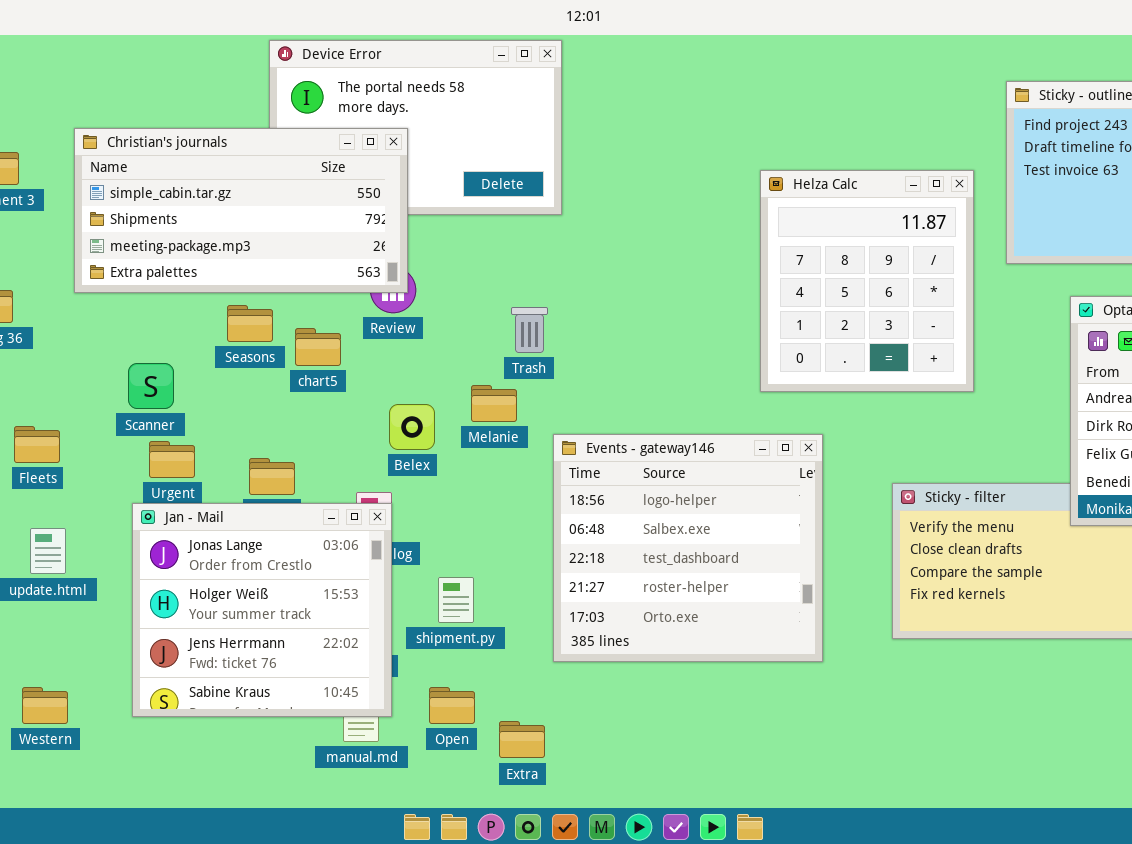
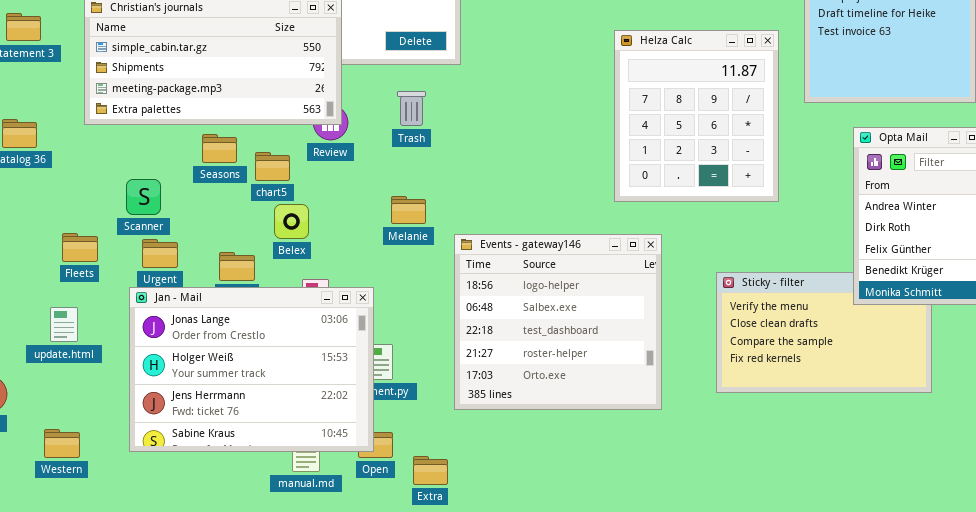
Trash: [511,307,548,353] -> [397,91,426,126], moved
Belex: [389,404,435,450] -> [274,204,309,239], moved
Fleets: [14,426,60,463] -> [62,233,98,262], moved
Jan - Mail: [132,503,392,717] -> [129,287,374,452], resized

